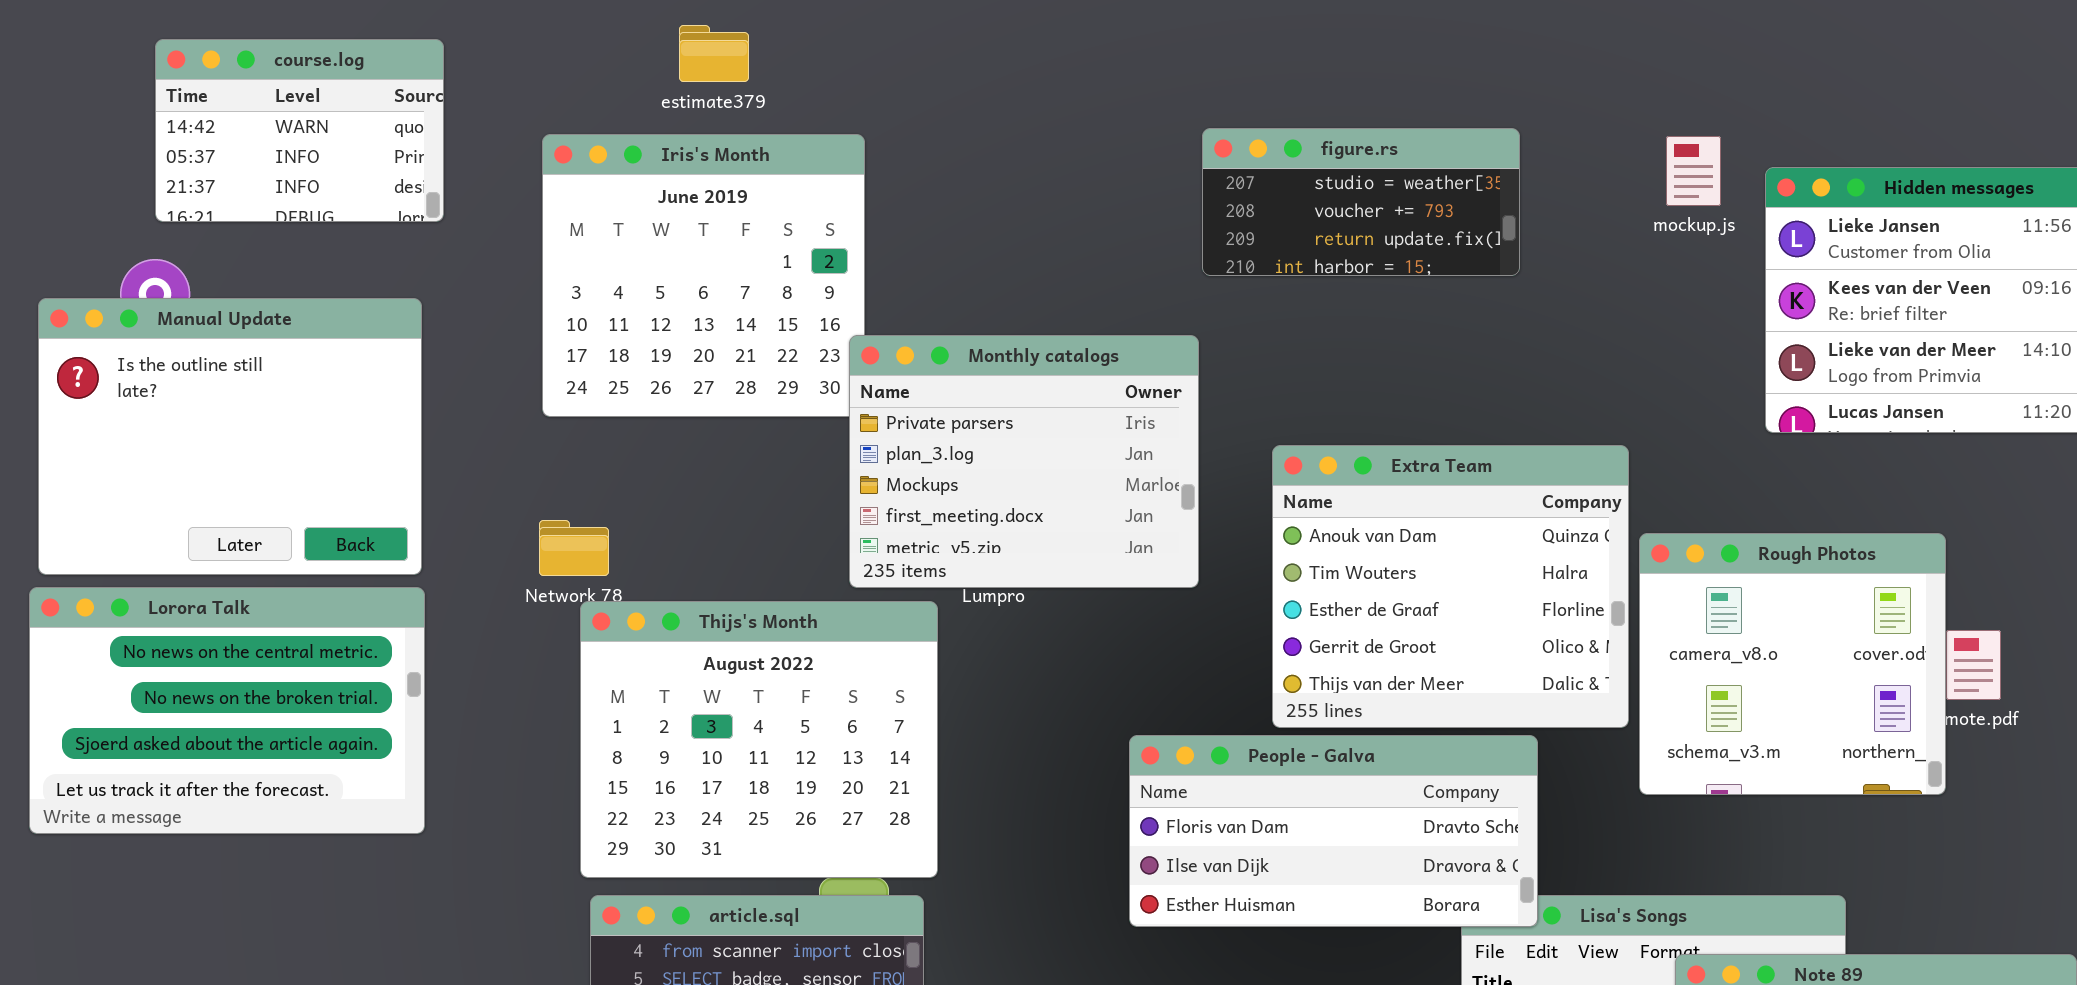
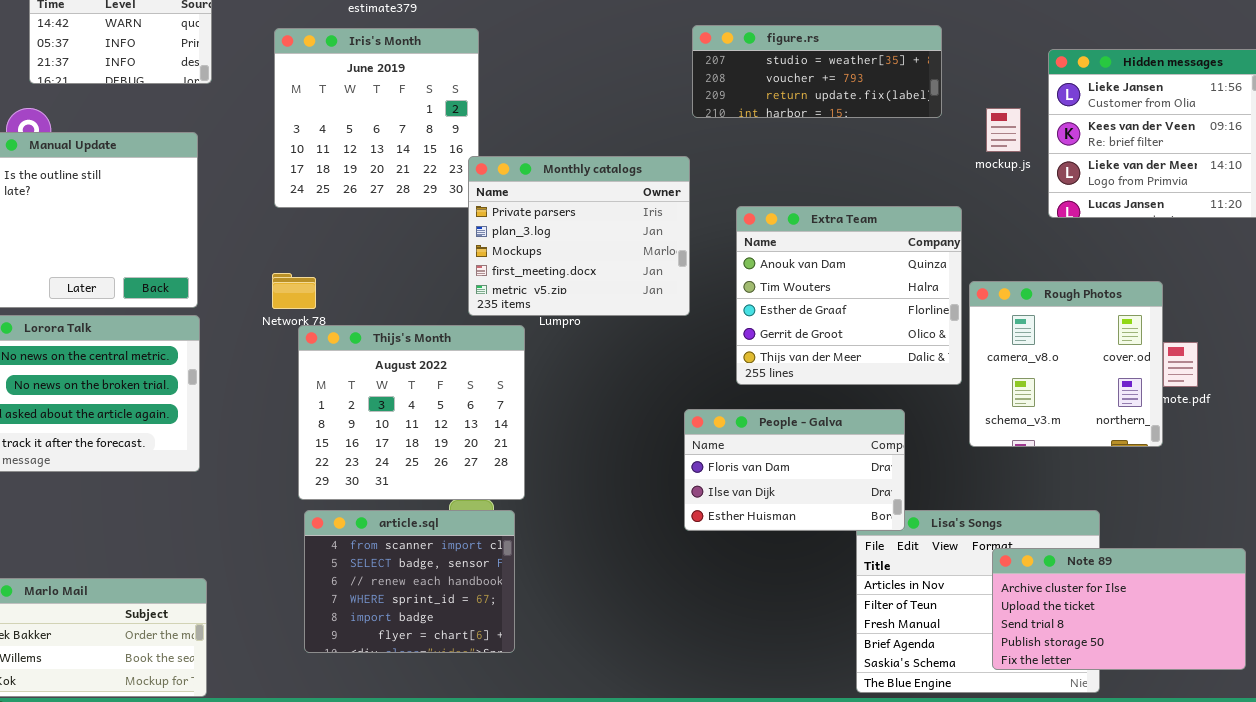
figure.rs: [1202,128,1520,276] -> [692,25,942,118], resized
mockup.js: [1666,136,1721,206] -> [986,108,1021,152], moved
Extra Team: [1272,445,1629,728] -> [736,206,962,385], moved
People - Galva: [1129,735,1538,927] -> [684,409,905,531], resized

